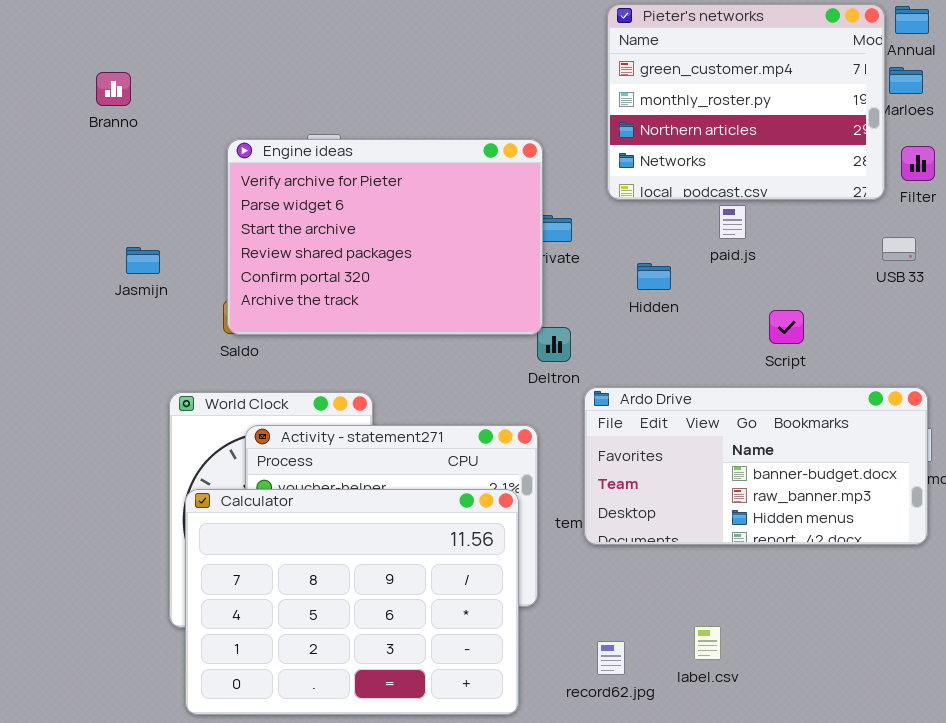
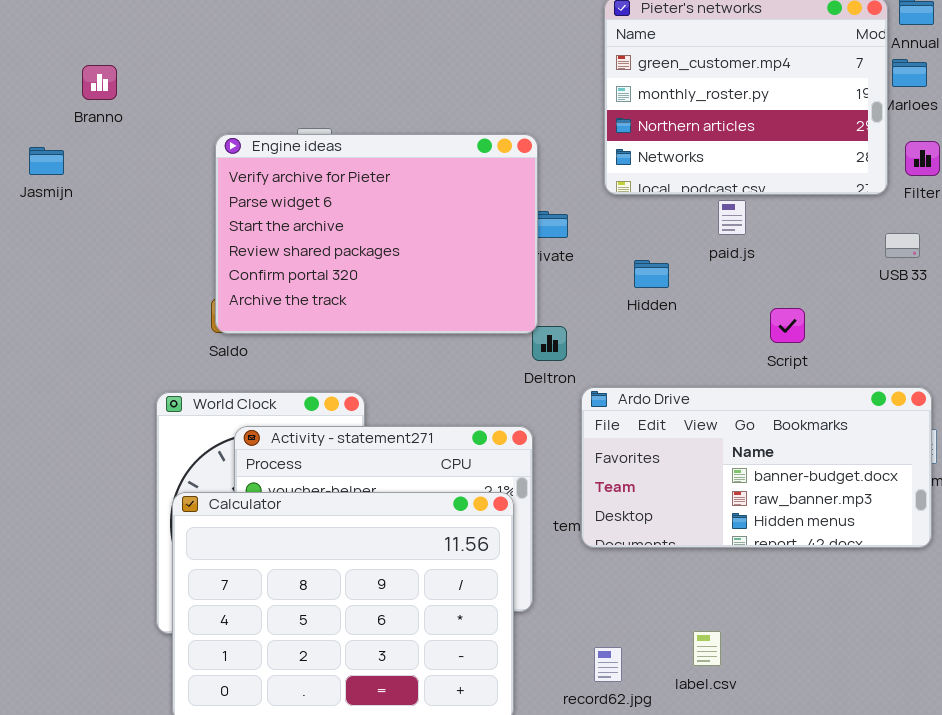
Jasmijn: [126,247,160,274] -> [29,147,64,175], moved

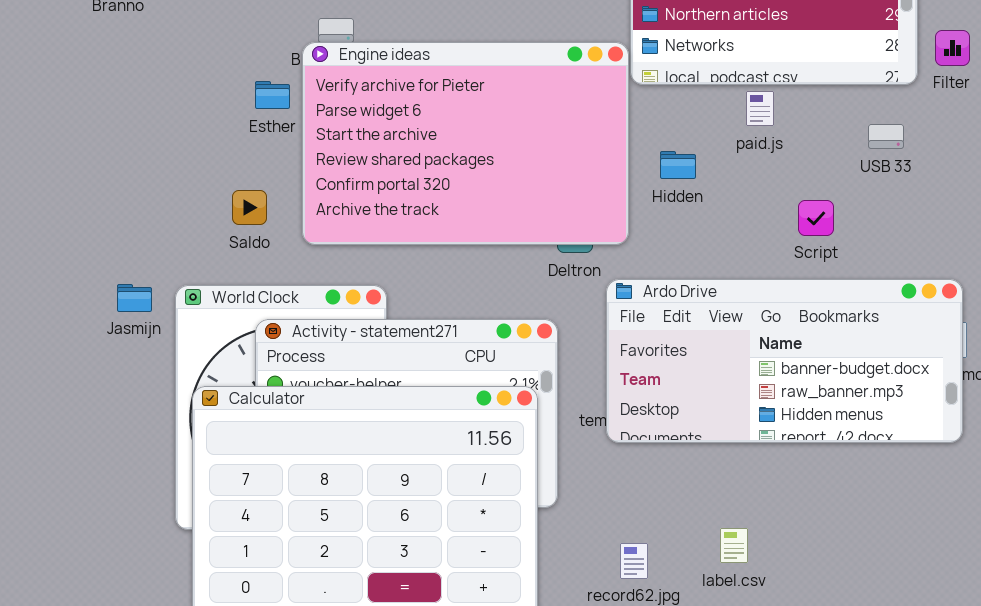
Engine ideas: [215,134,538,334] -> [302,42,629,245], moved
Jasmijn: [29,147,64,175] -> [117,284,152,312], moved
USB 33: [885,233,920,258] -> [868,124,904,149], moved

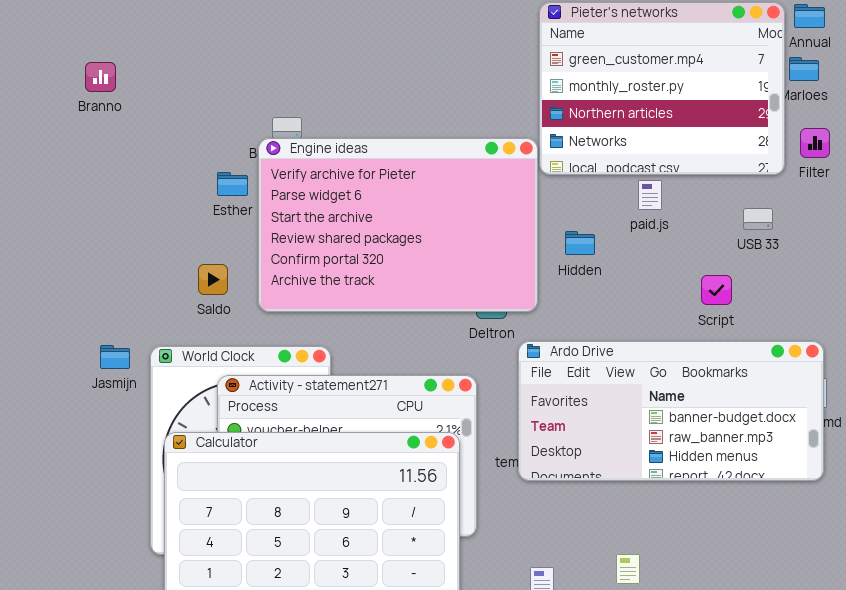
Script: [798,200,834,236] -> [701,275,732,305], moved

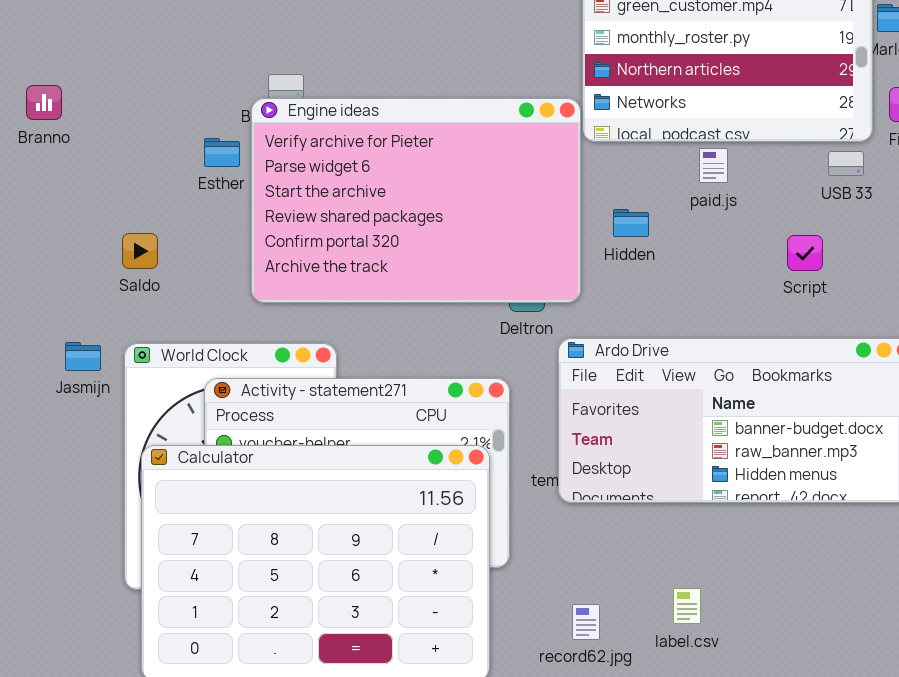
Branno: [85,62,116,92] -> [26,85,62,120], moved
USB 33: [743,208,773,230] -> [828,151,864,176], moved
Saldo: [198,264,228,295] -> [122,233,158,269], moved
Script: [701,275,732,305] -> [787,235,823,271], moved

